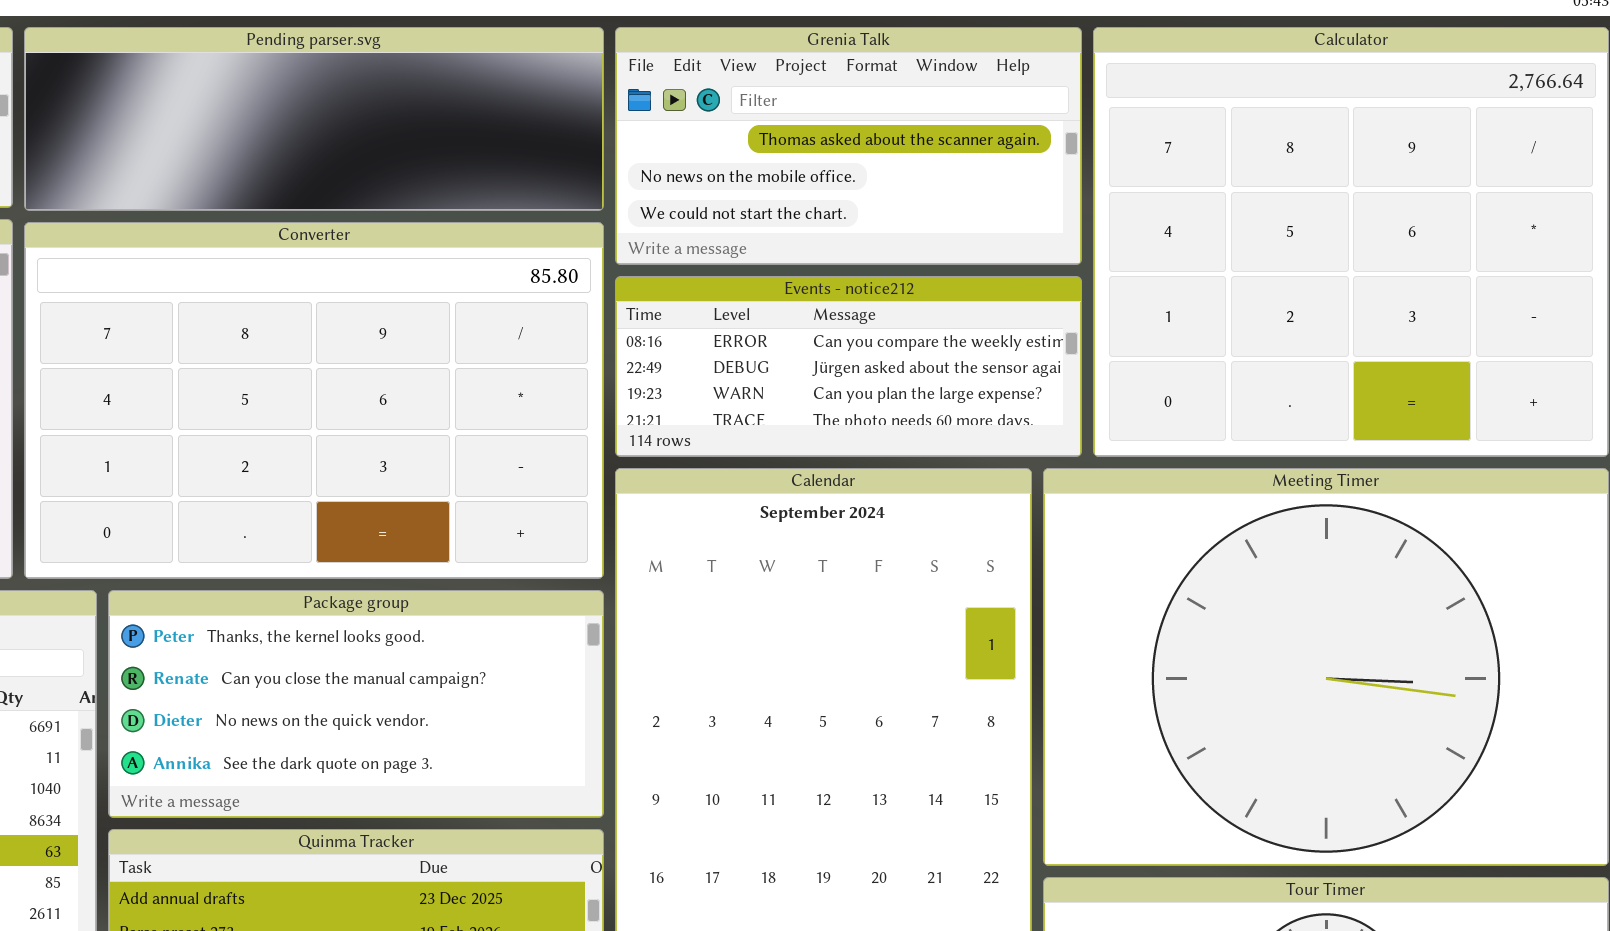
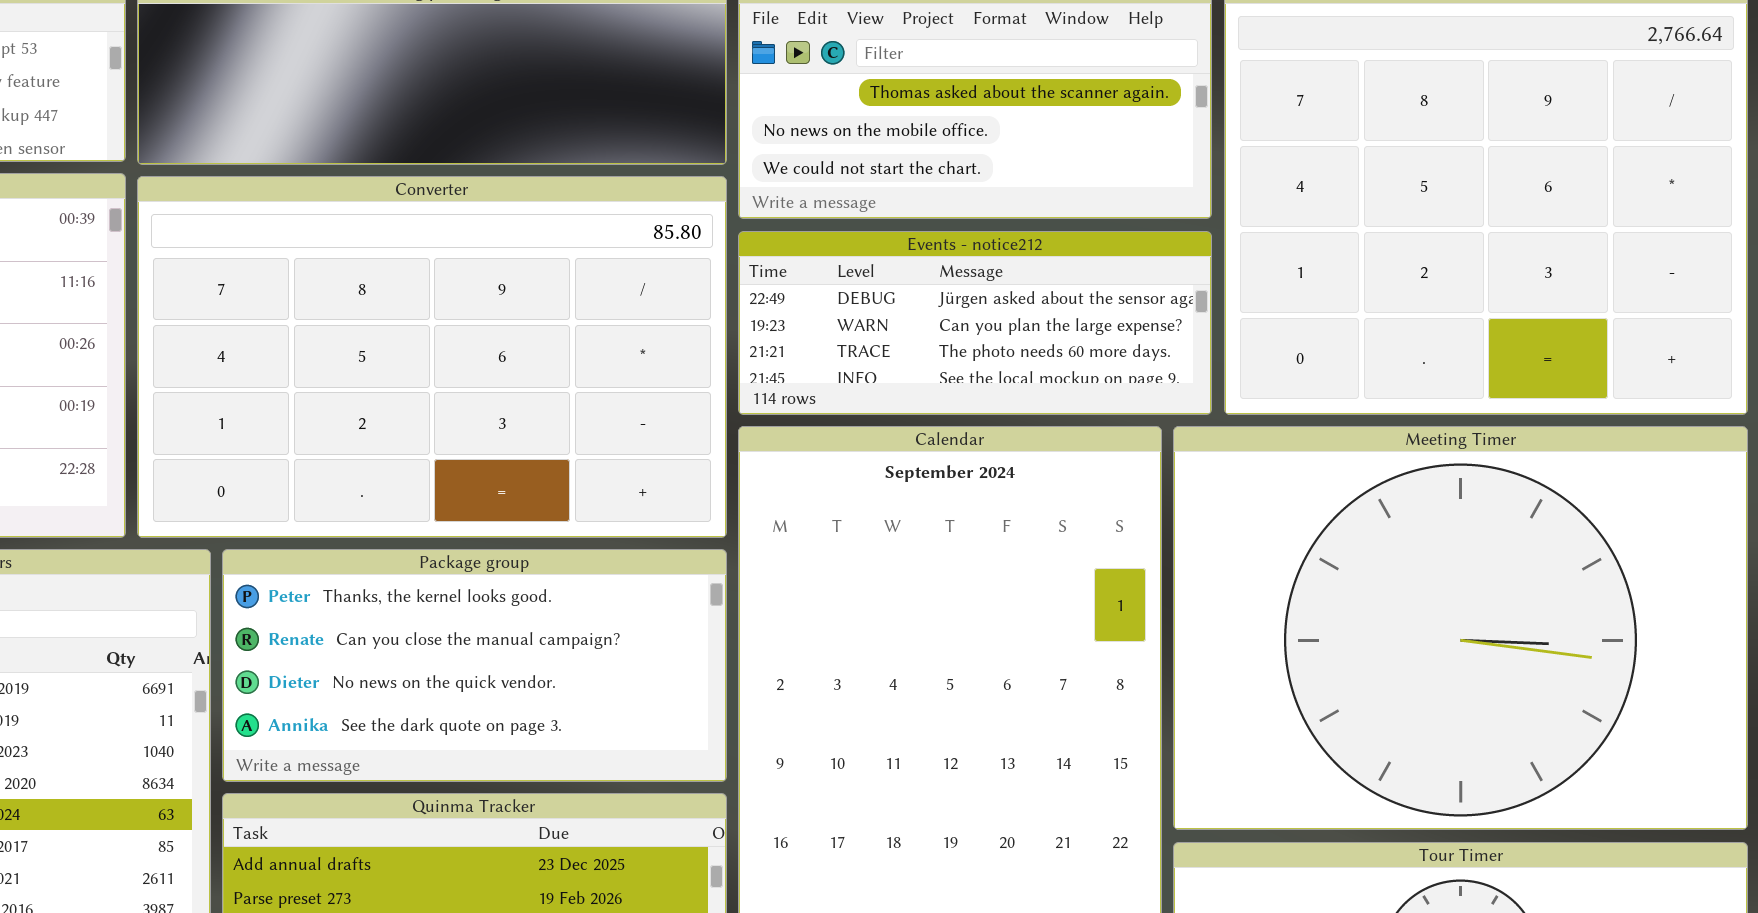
Events - notice212: [615,276,1082,457] -> [738,231,1212,415], scrolled down 1 row

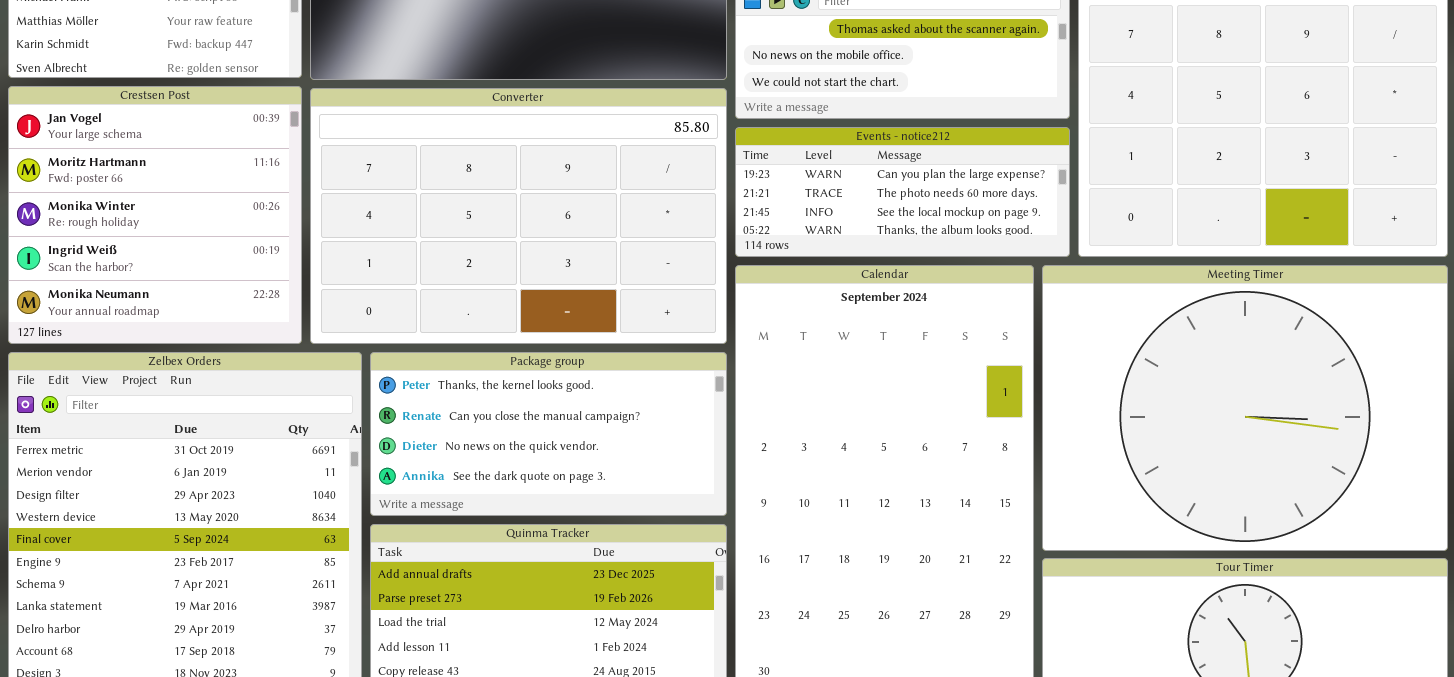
Events - notice212: [738,231,1212,415] -> [735,127,1070,257], scrolled down 1 row

